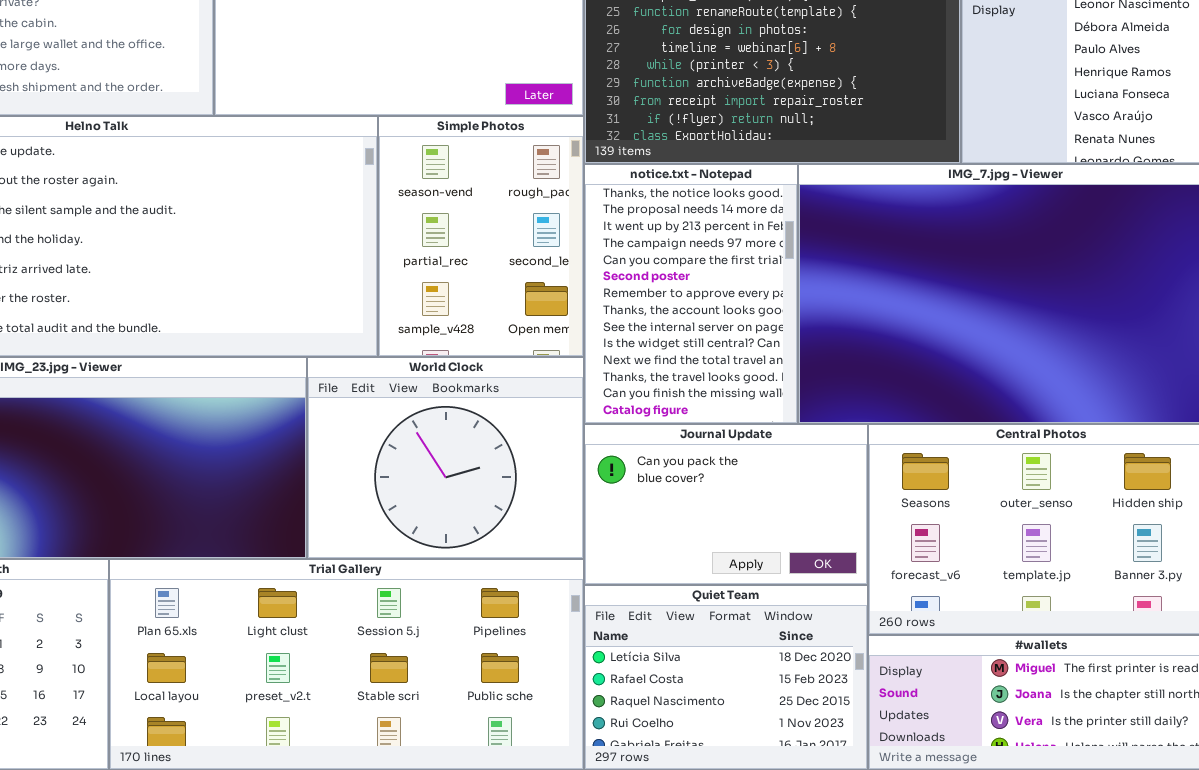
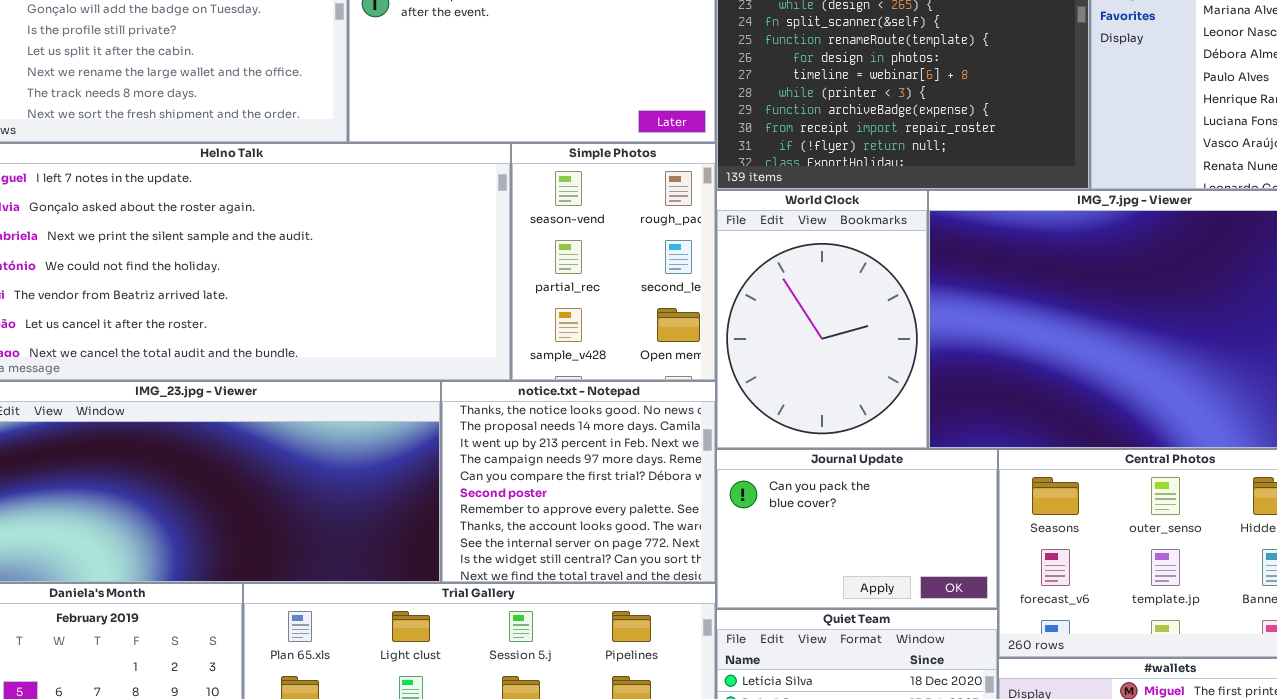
notice.txt - Notepad: [584,164,798,424] -> [441,381,716,583], moved, resized
World Clock: [307,357,584,559] -> [716,190,928,449], moved, resized

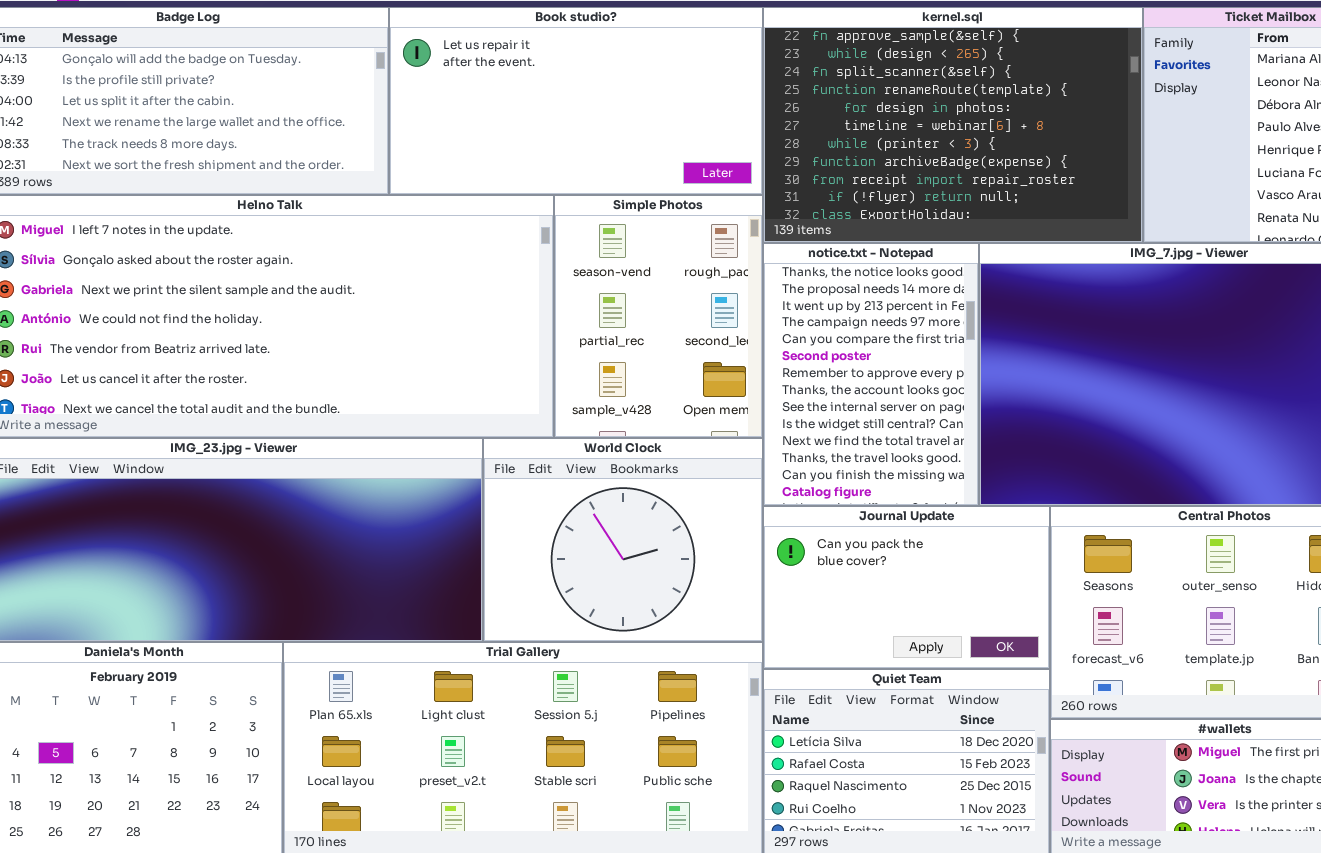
World Clock: [716,190,928,449] -> [483,438,763,642], moved, resized
notice.txt - Notepad: [441,381,716,583] -> [763,243,979,506], moved, resized

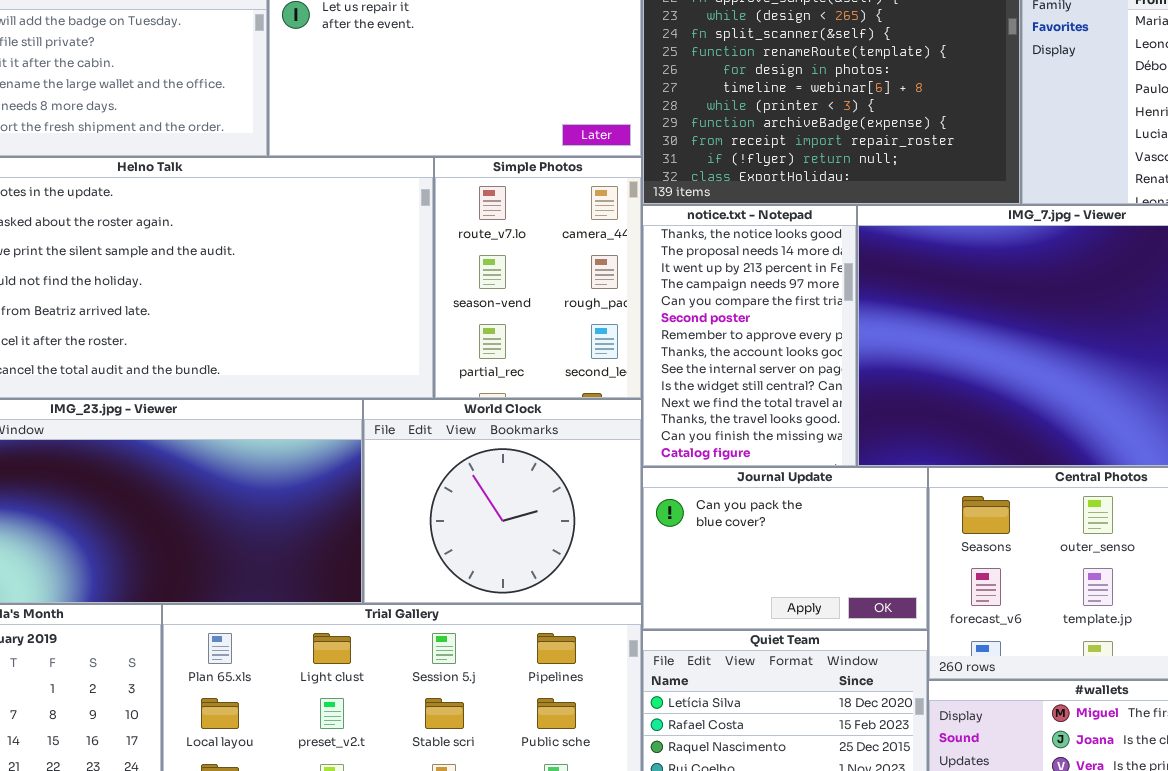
Simple Photos: [554,195,763,438] -> [434,157,642,399], scrolled up 1 row

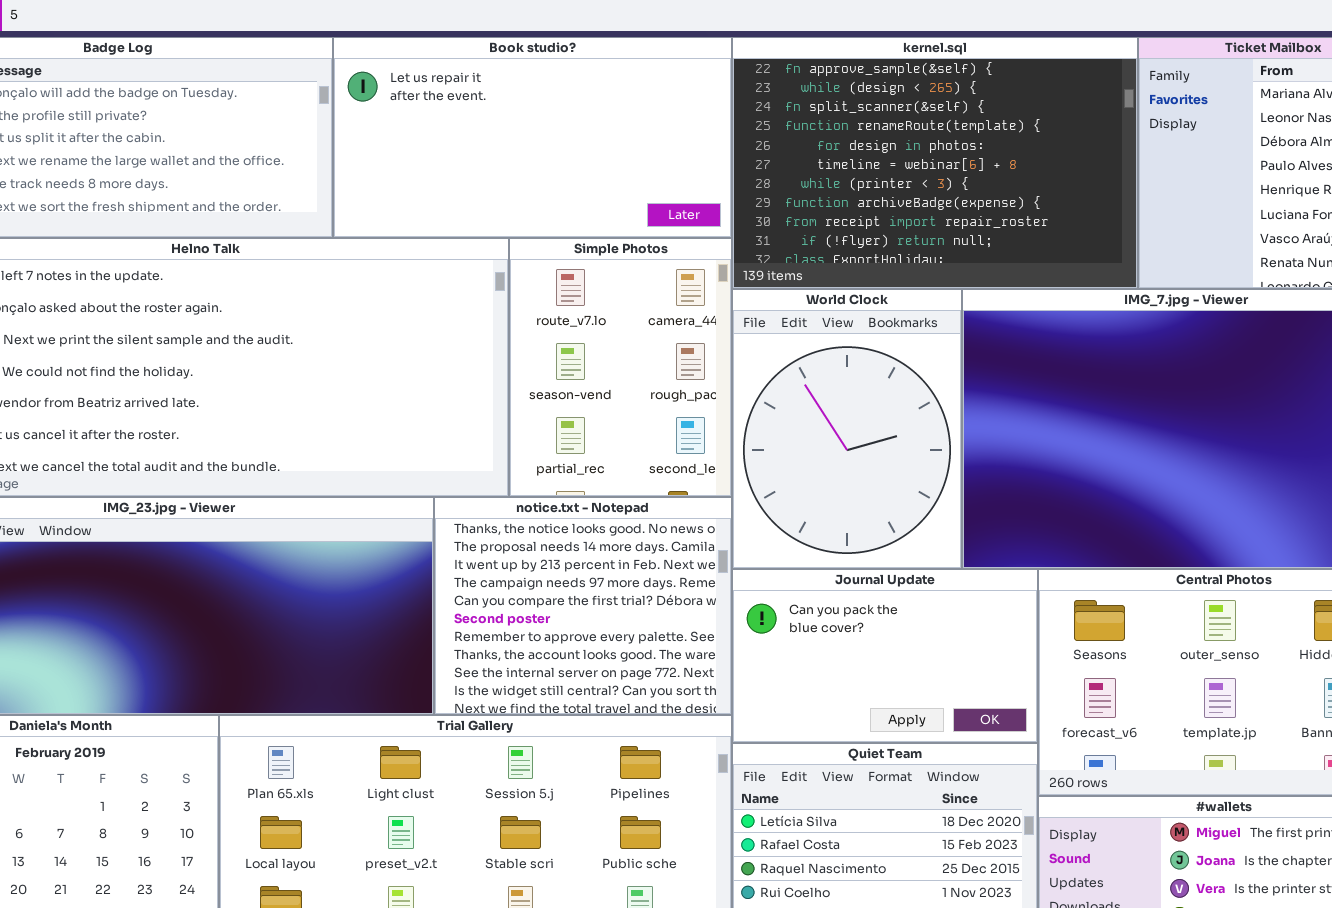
notice.txt - Notepad: [642,205,857,467] -> [434,497,732,715], moved, resized
World Clock: [363,399,642,604] -> [732,289,962,569], moved, resized

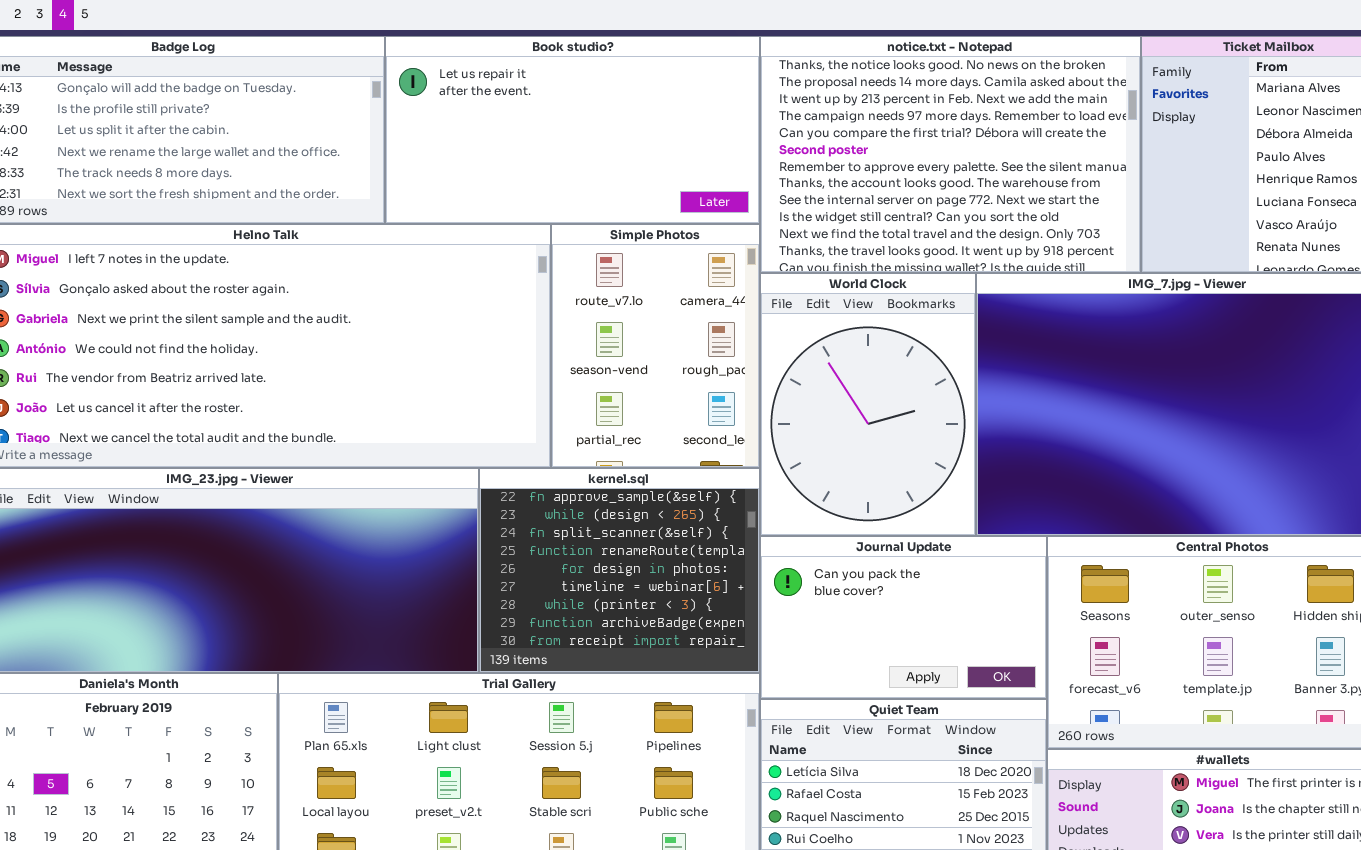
kernel.sql: [732,37,1138,289] -> [479,468,760,673], moved, resized
notice.txt - Notepad: [434,497,732,715] -> [760,36,1141,273], moved, resized

